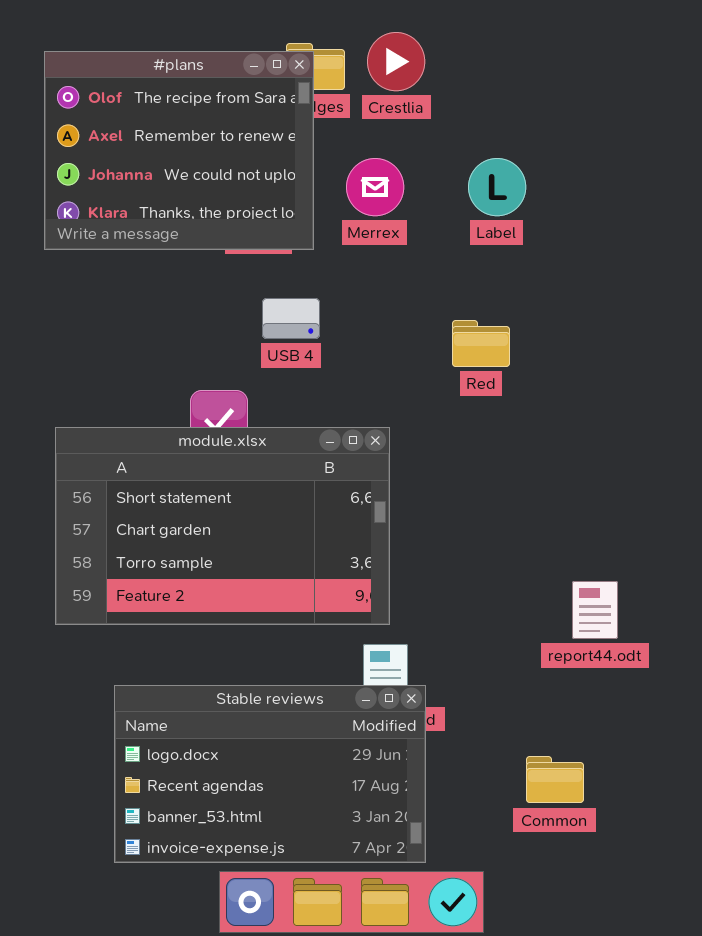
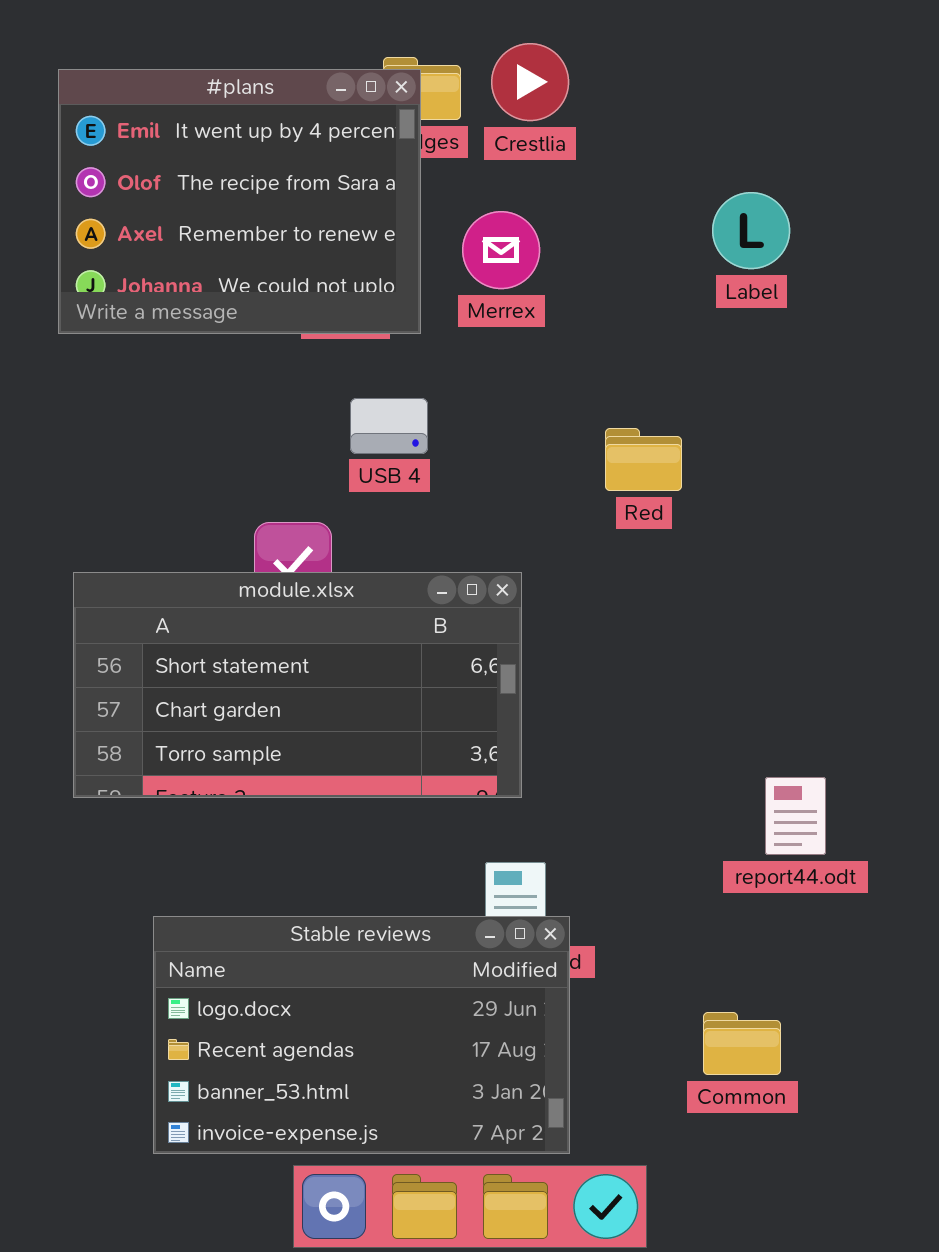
#plans: [44,51,314,250] -> [58,69,421,334], scrolled up 1 row
Label: [468,158,526,216] -> [712,192,790,269], moved
module.xlsx: [55,427,390,625] -> [73,572,522,798], resized

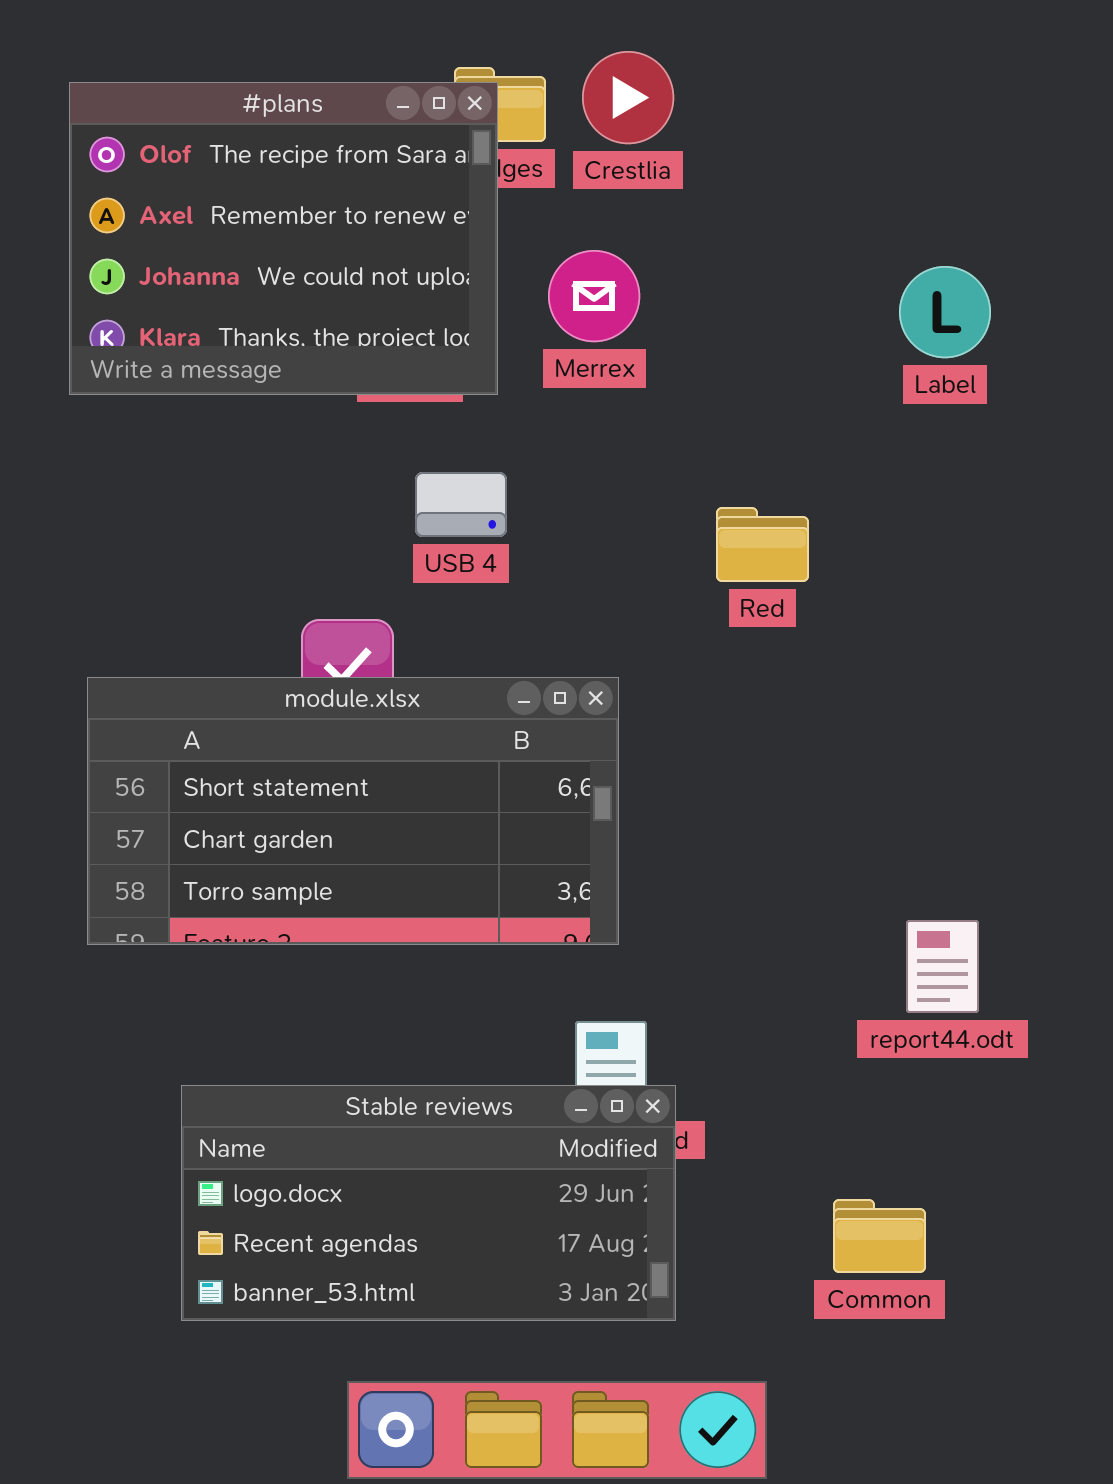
#plans: [58,69,421,334] -> [69,82,498,395], scrolled down 1 row
Label: [712,192,790,269] -> [899,266,991,358], moved
Stable reviews: [153,916,570,1154] -> [181,1085,676,1321], resized

